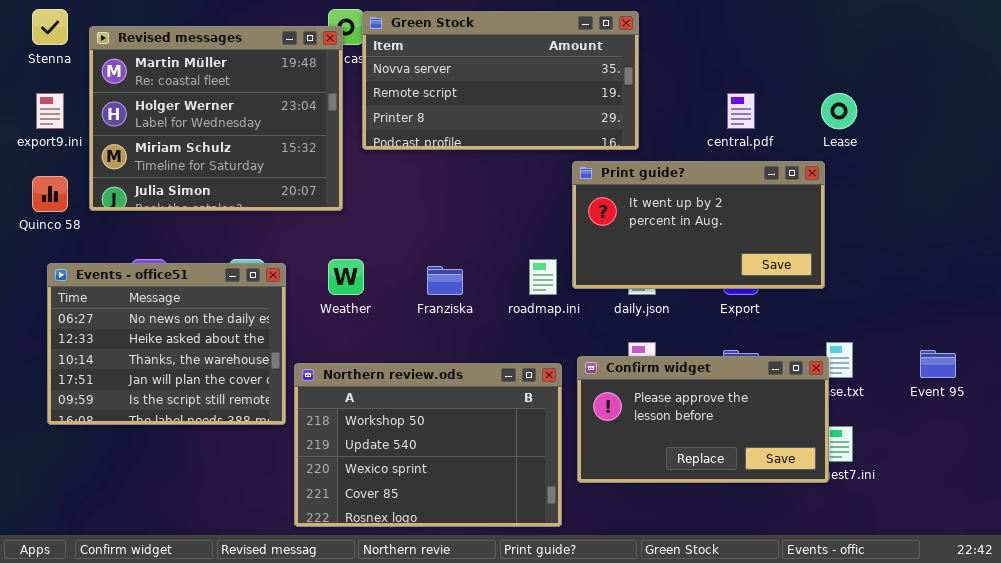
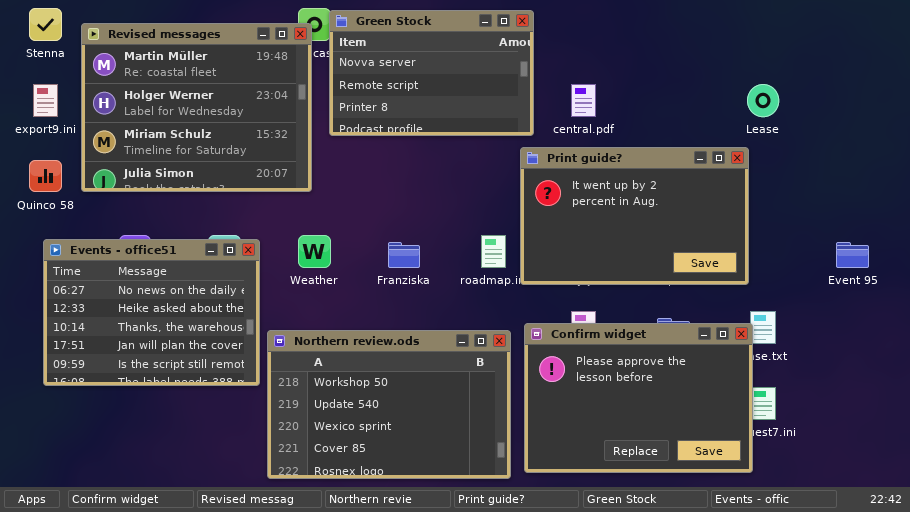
Green Stock: [362,11,639,150] -> [329,10,534,136], resized
central.pdf: [727,93,755,129] -> [571,84,596,117], moved
Print guide?: [572,161,825,289] -> [520,147,749,285], resized
Event 95: [920,350,956,378] -> [836,242,869,268], moved
Confirm widget: [577,356,829,483] -> [524,323,753,473], resized

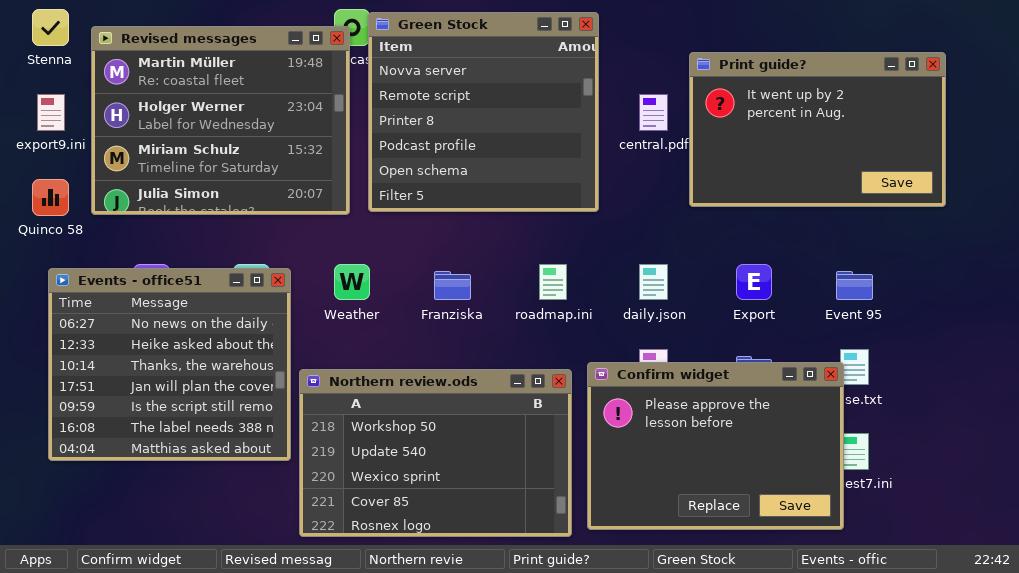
Green Stock: [329,10,534,136] -> [368,12,599,212], resized
Print guide?: [520,147,749,285] -> [689,52,946,207], moved
Events - office51: [43,239,260,386] -> [48,268,291,461], resized
Event 95: [836,242,869,268] -> [836,271,873,300], moved

